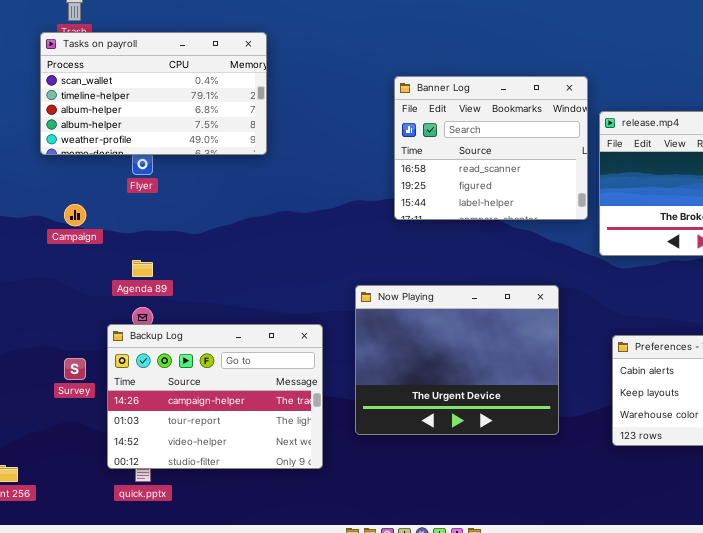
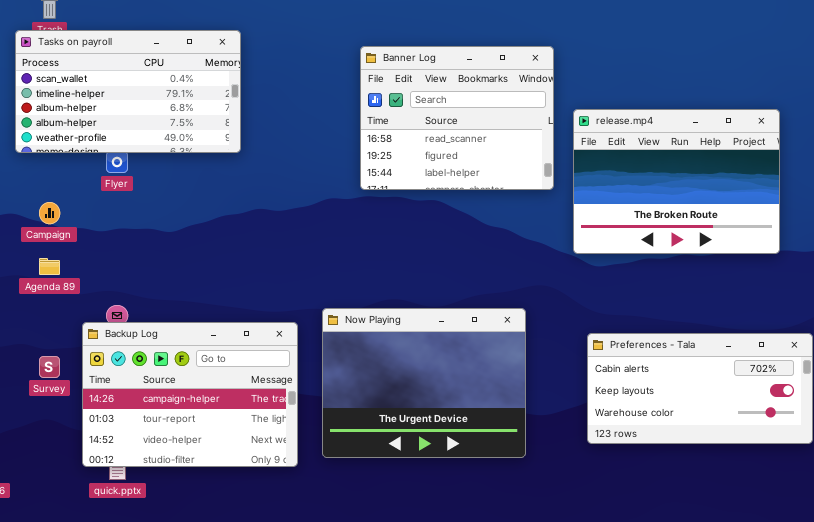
Banner Log: [394,76,588,220] -> [360,46,554,190], moved
Agenda 89: [132,260,153,277] -> [39,258,60,275], moved
Now Playing: [355,285,559,435] -> [322,308,526,458], moved

